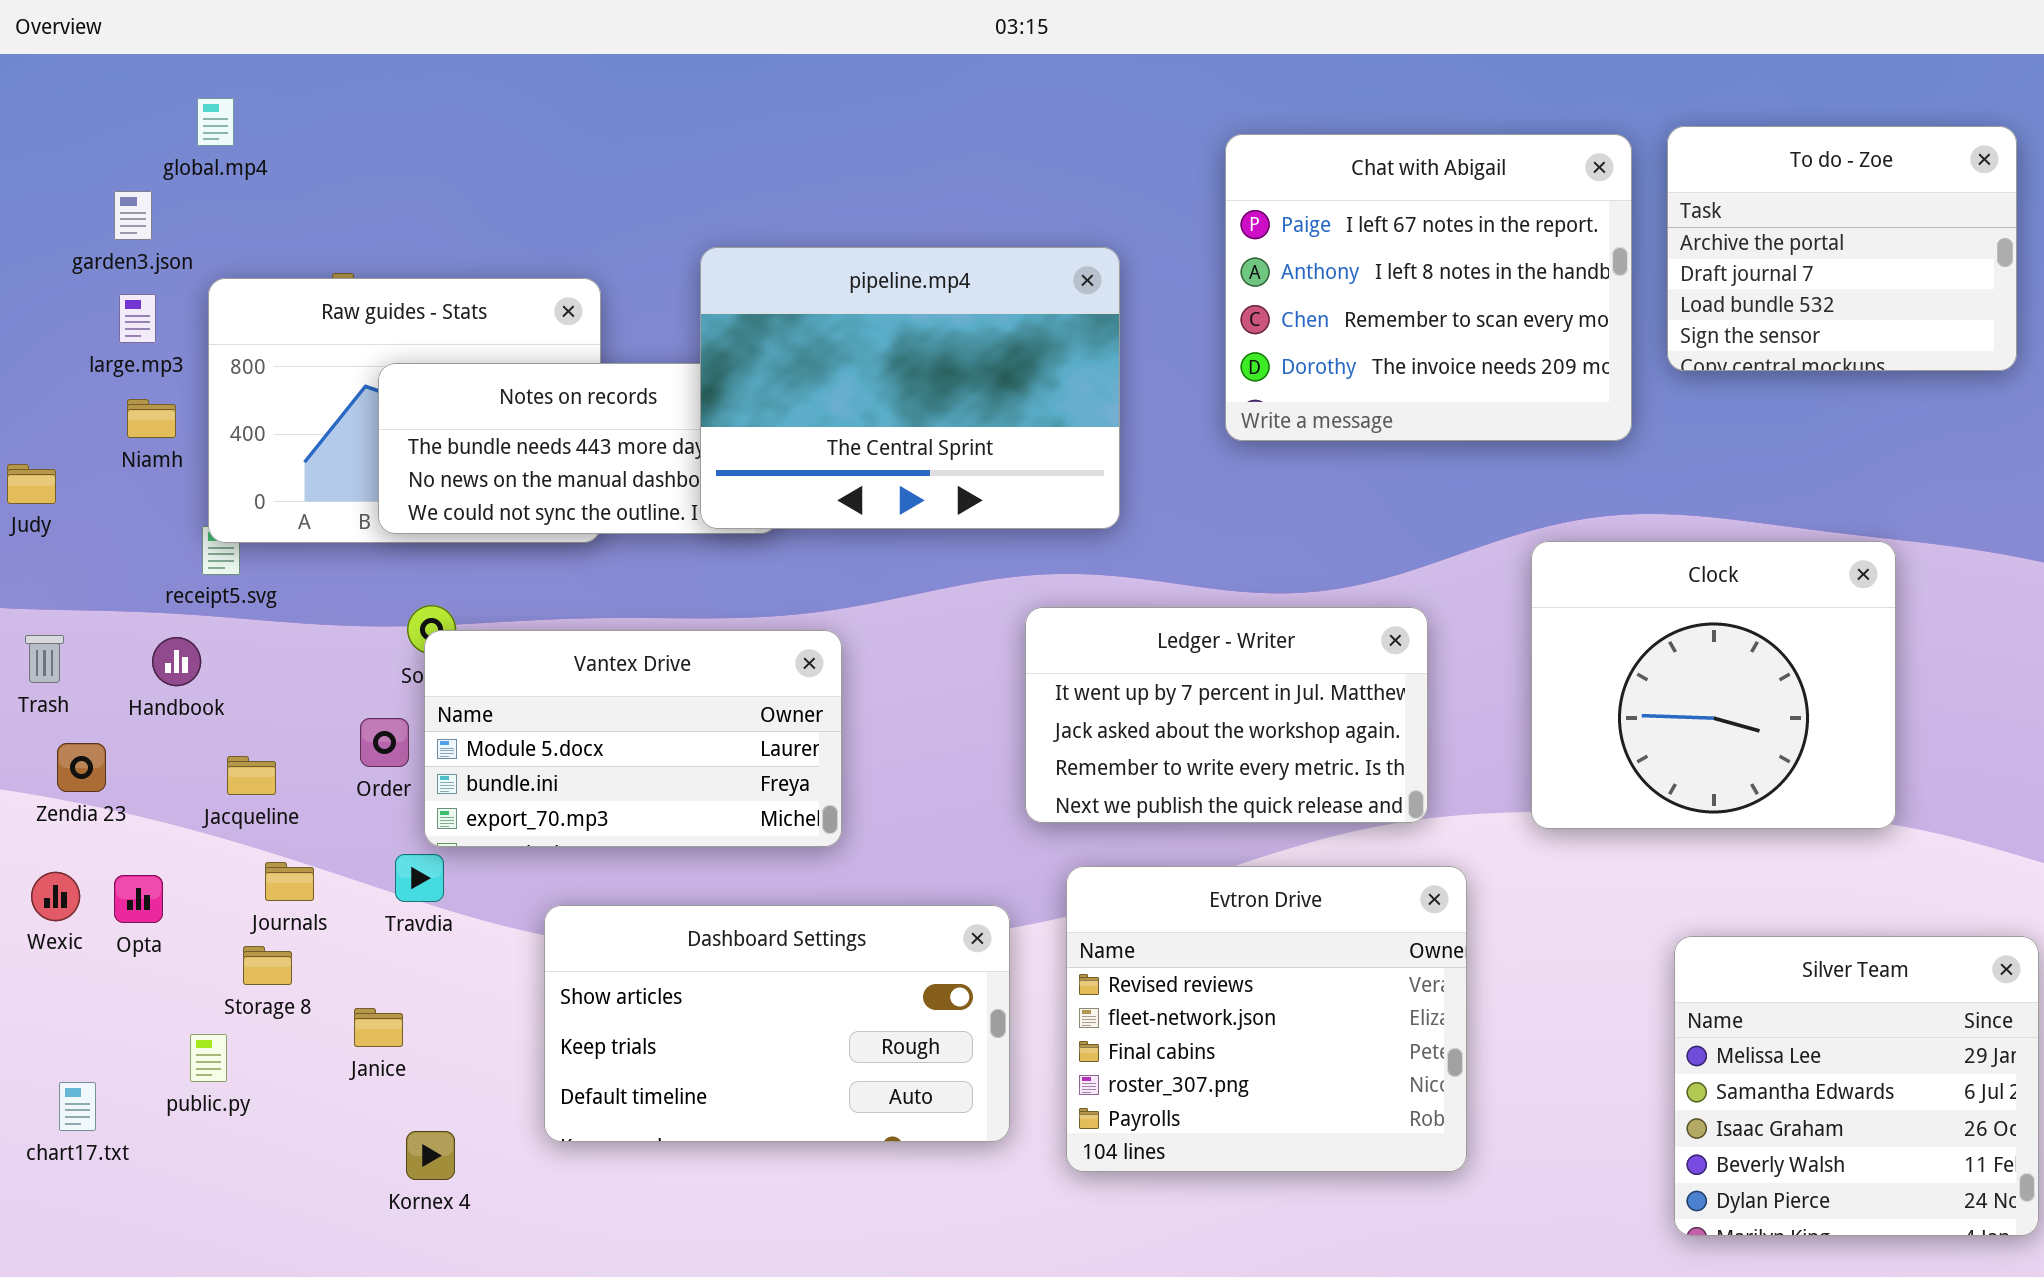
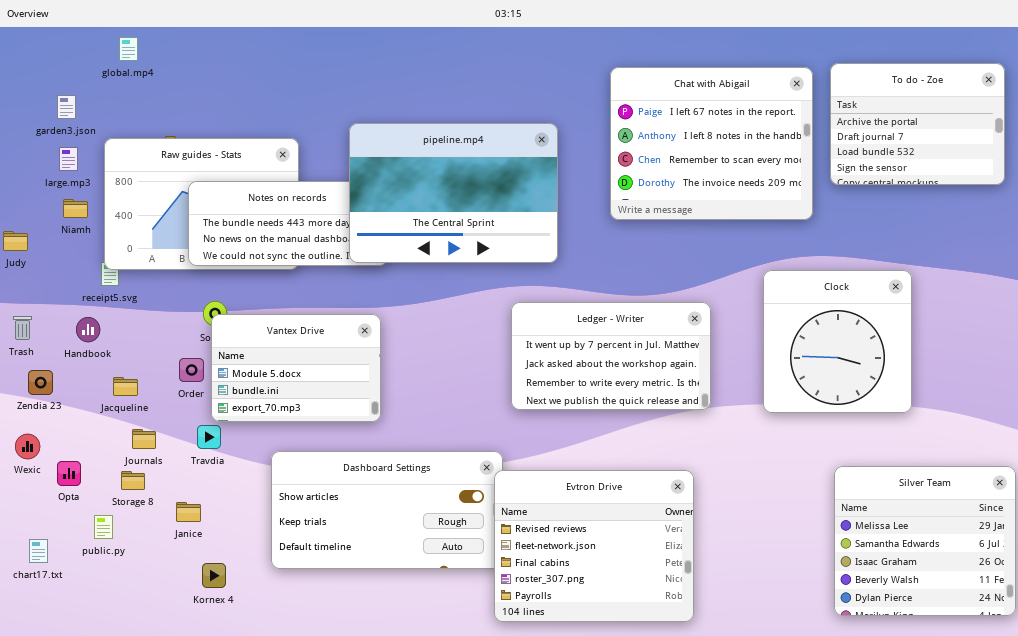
global.mp4: [197,98,234,146] -> [119,37,138,61], moved
Clock: [1531,541,1896,829] -> [763,270,912,413], resized
Vantex Drive: [424,630,842,847] -> [211,314,381,422], resized
Evtron Drive: [1066,866,1467,1172] -> [494,470,694,622], moved
Opta: [114,875,163,923] -> [57,461,81,486], moved

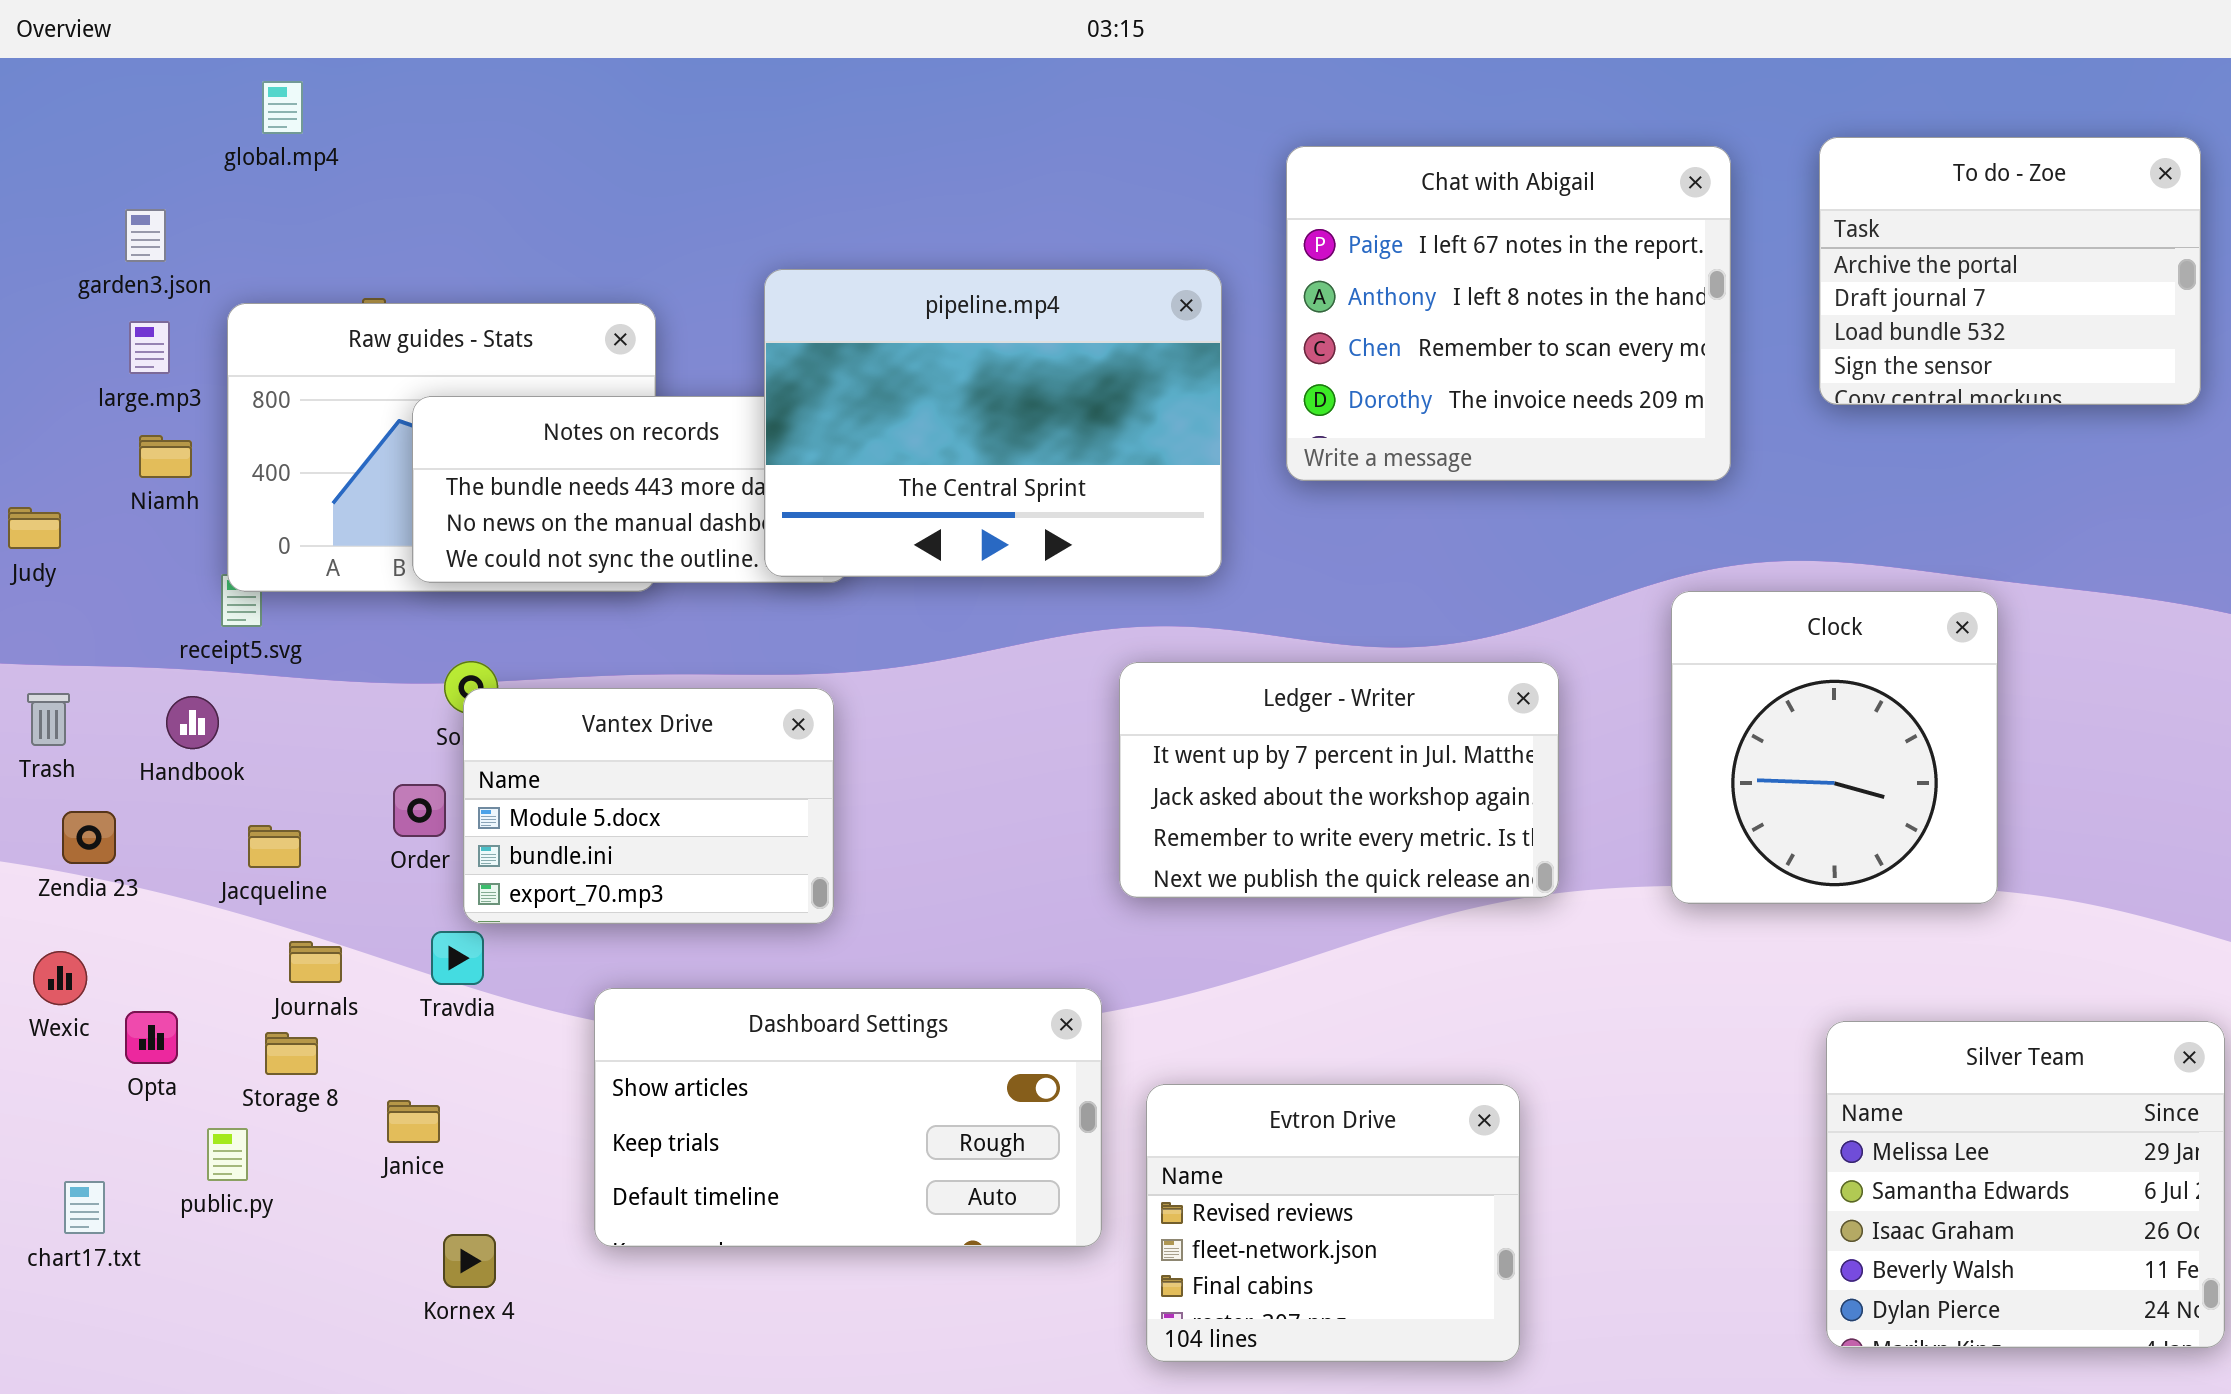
Chat with Abigail: [610,67,813,220] -> [1286,146,1731,481], moved
Evtron Drive: [494,470,694,622] -> [1146,1084,1520,1362], resized

